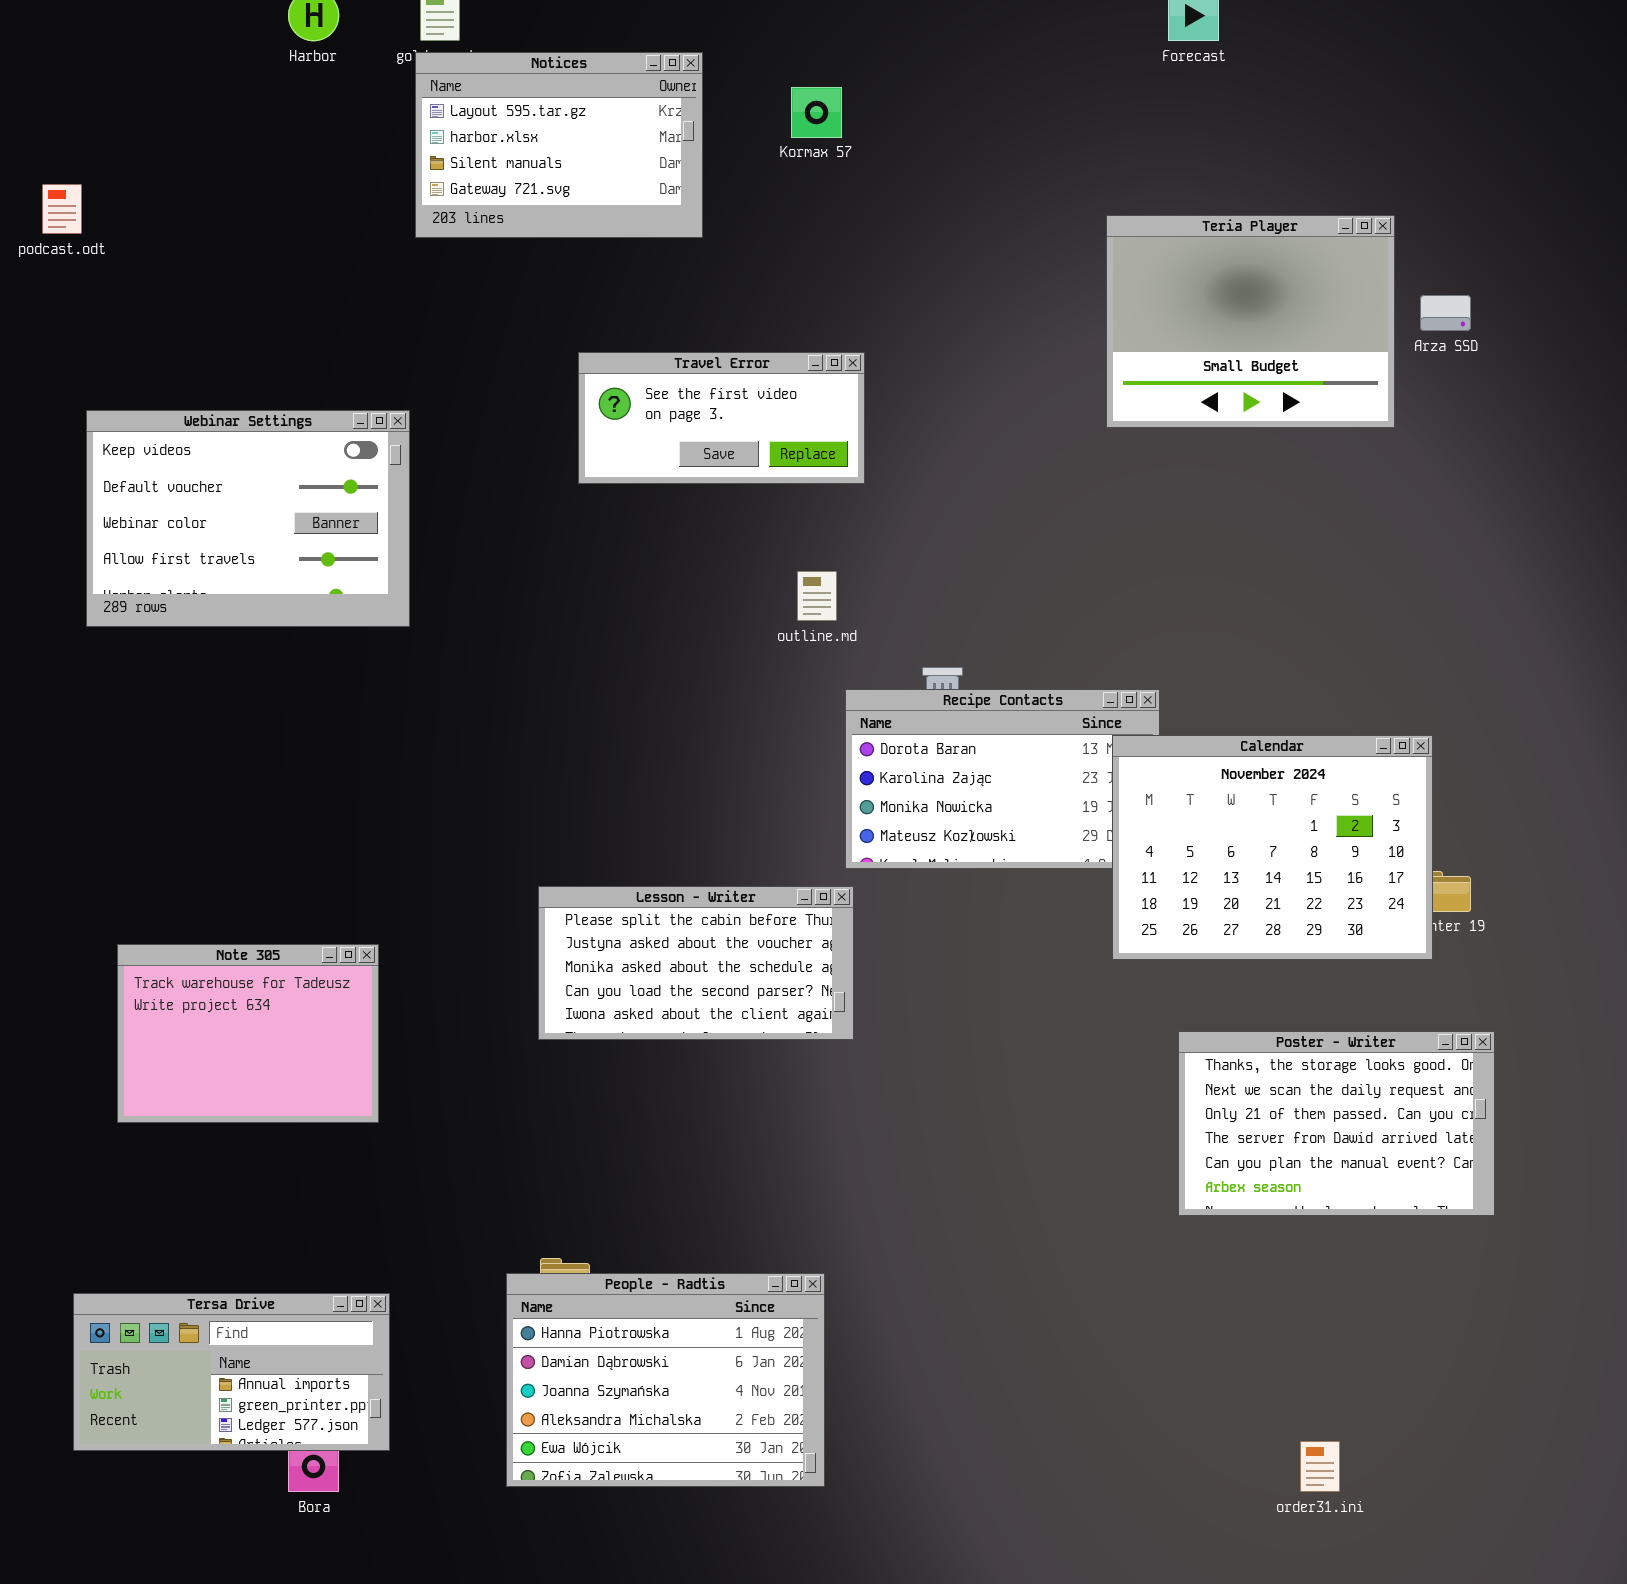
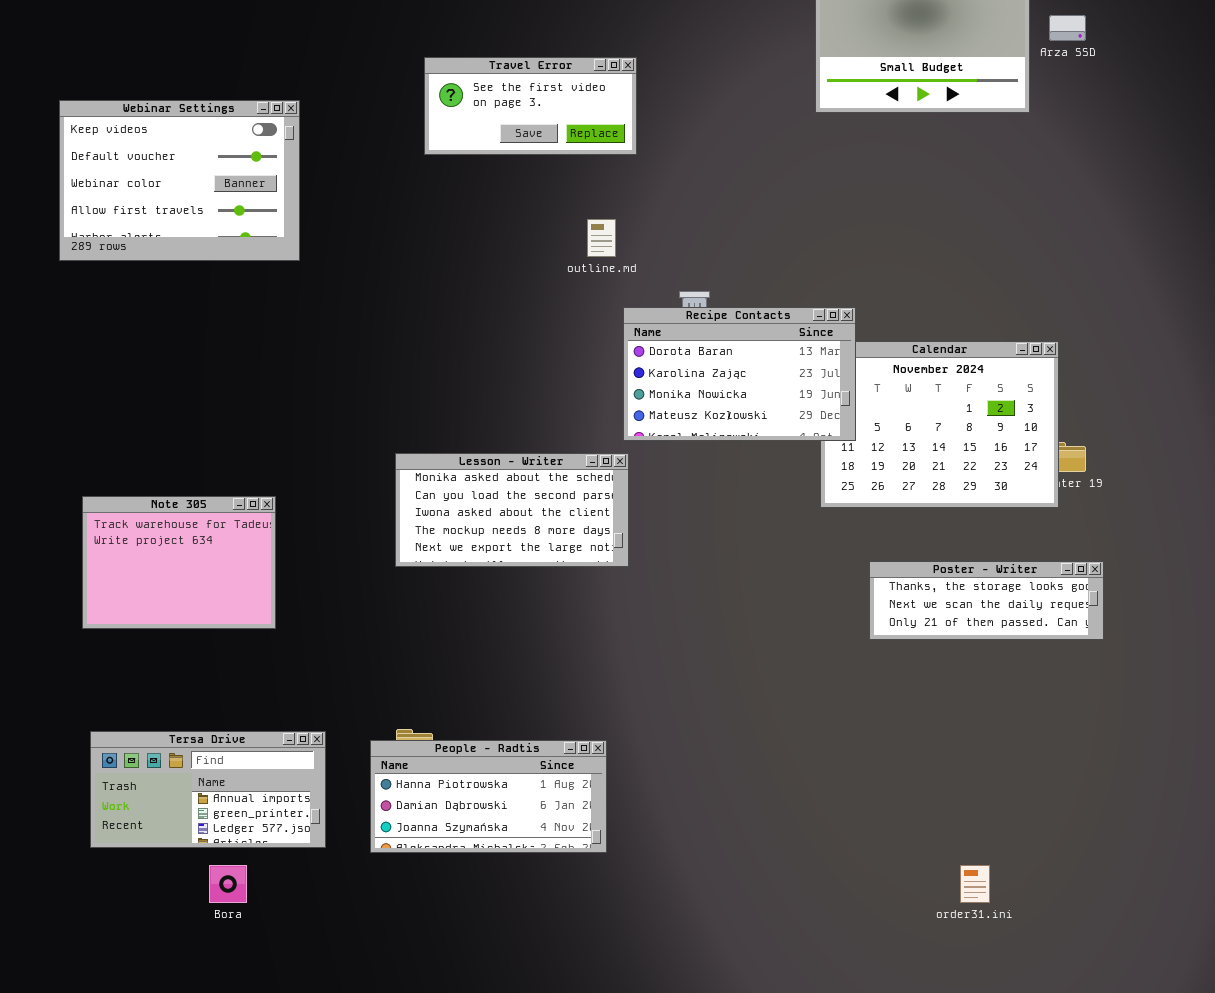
Recipe Contacts: [845,689,1160,869] -> [623,307,856,441], raised
Lesson - Writer: [538,886,854,1040] -> [395,453,629,567], scrolled down 2 rows
Poster - Writer: [1178,1031,1495,1216] -> [869,561,1104,640], resized
People - Radtis: [506,1273,825,1487] -> [370,740,607,853], resized
Tersa Drive: [73,1293,390,1451] -> [90,731,326,848], moved

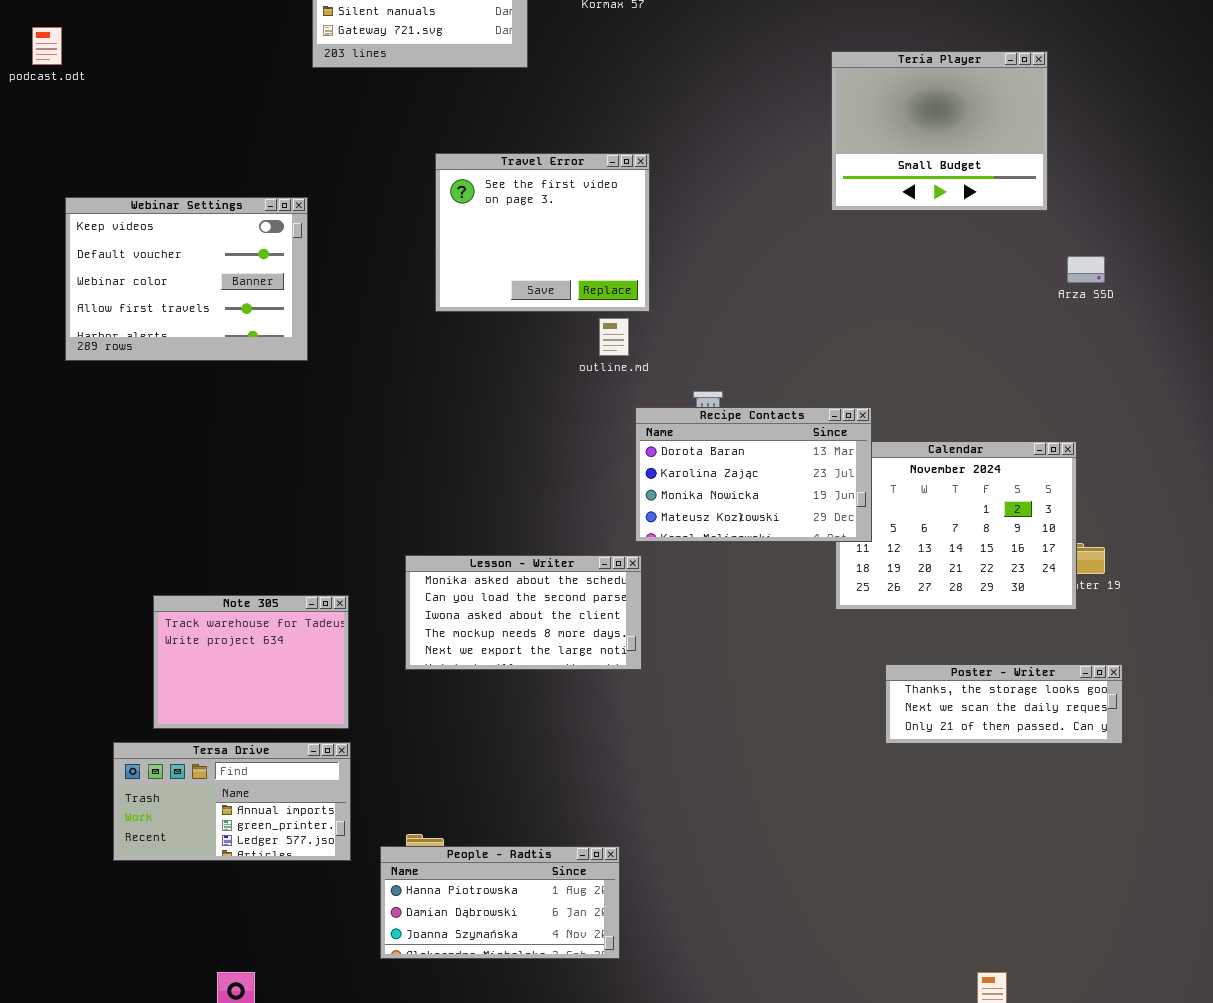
Arza SSD: [1049,15,1086,41] -> [1067,256,1105,283], moved
Travel Error: [424,57,637,155] -> [435,153,650,312], resized
Note 305: [82,496,276,629] -> [153,595,349,729], moved
Tersa Drive: [90,731,326,848] -> [113,742,351,861], moved

